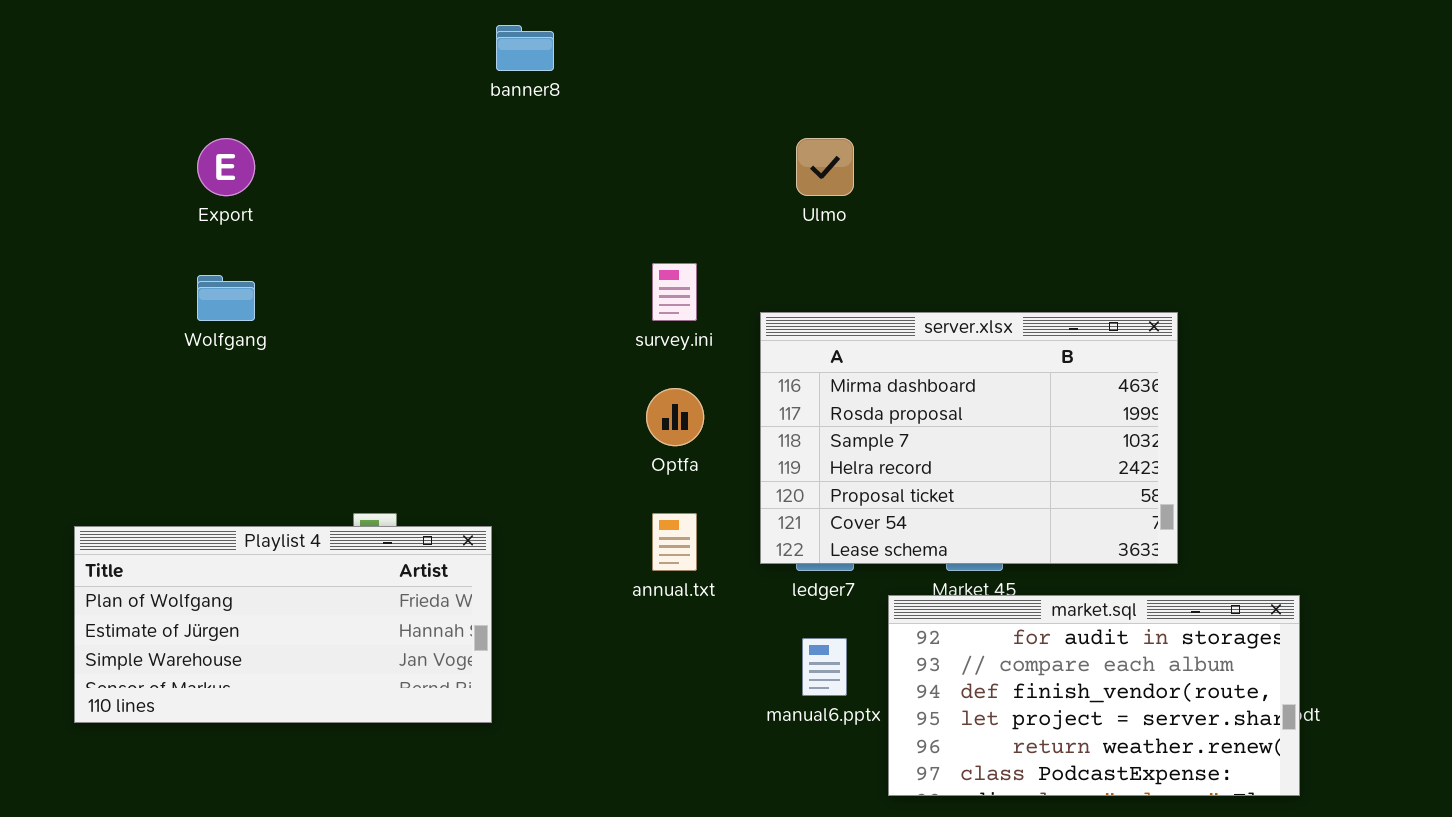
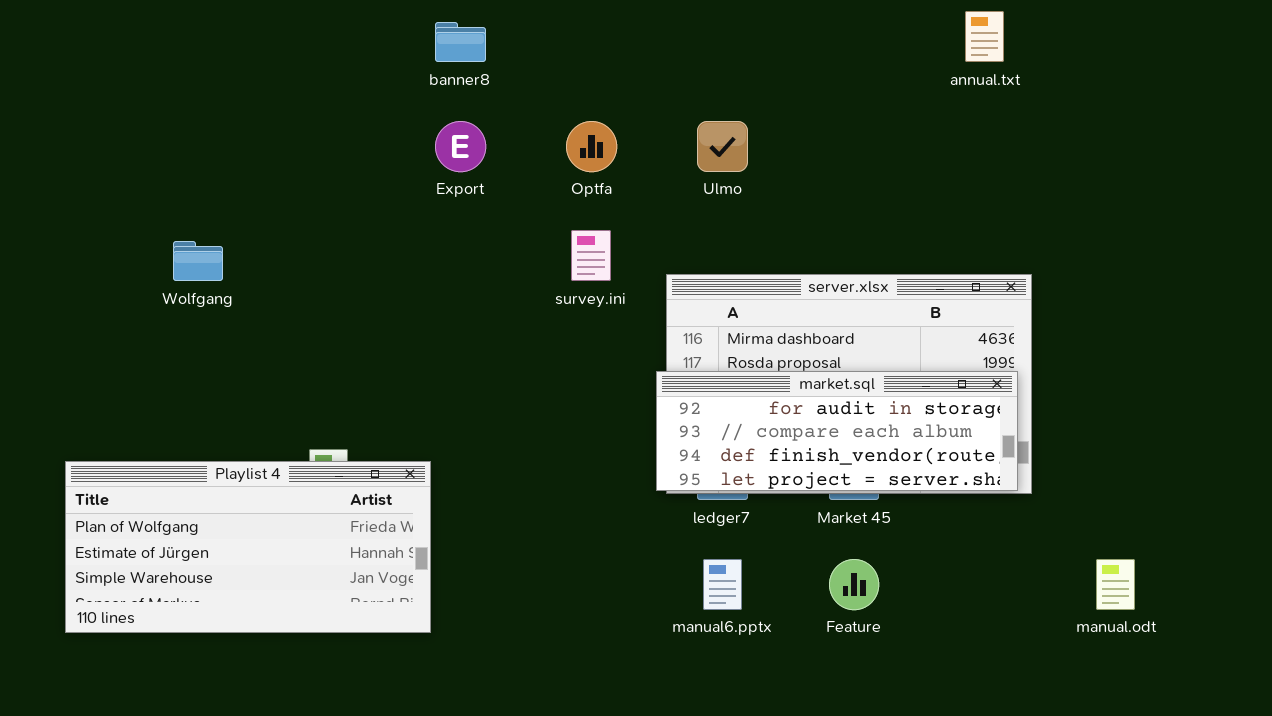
Export: [197,138,255,196] -> [435,121,486,172], moved
Optfa: [646,388,704,446] -> [566,121,617,172], moved
annual.txt: [652,513,697,571] -> [965,11,1004,62], moved
market.sql: [888,595,1300,796] -> [656,371,1018,491], moved, resized

